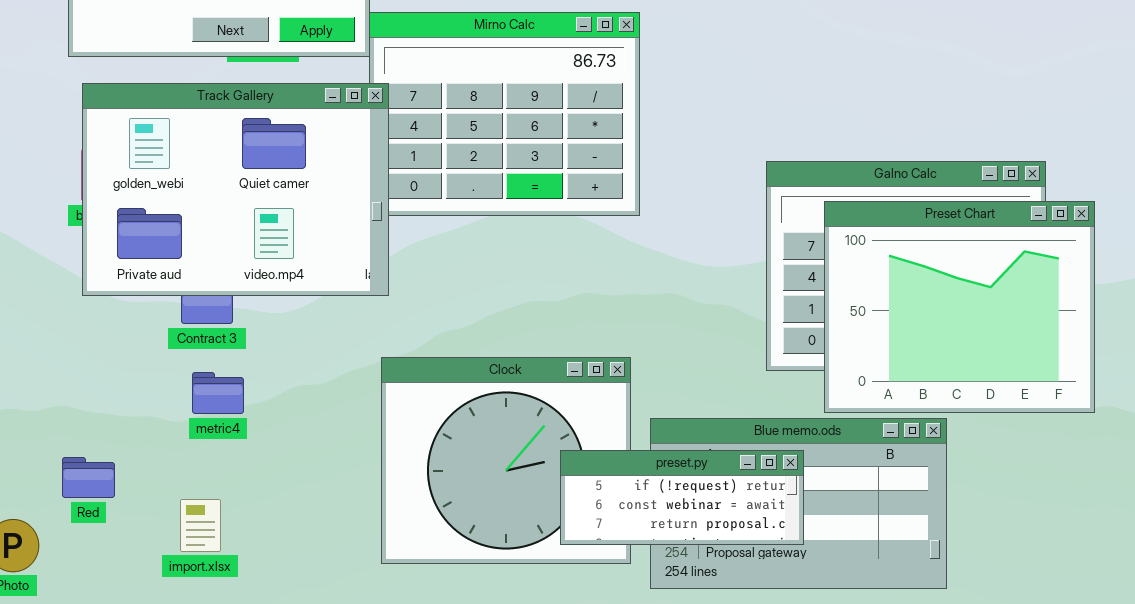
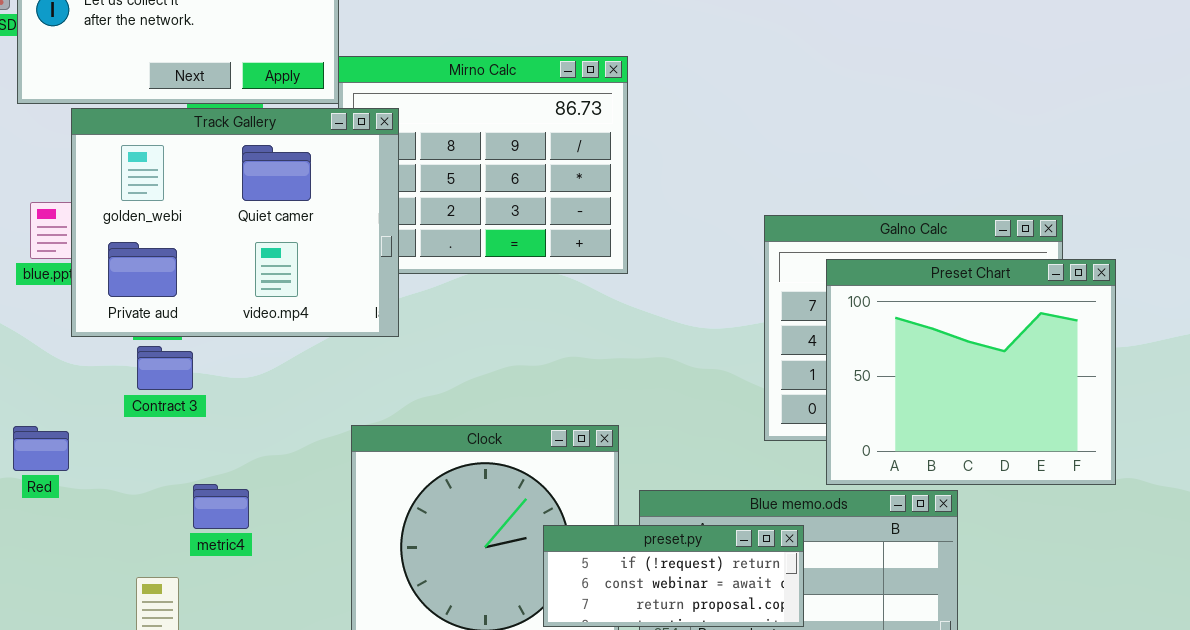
Track Gallery: [82,83,389,296] -> [71,108,399,337], moved
metric4: [192,372,244,414] -> [193,484,249,529], moved
Red: [62,457,115,498] -> [13,426,69,471], moved

